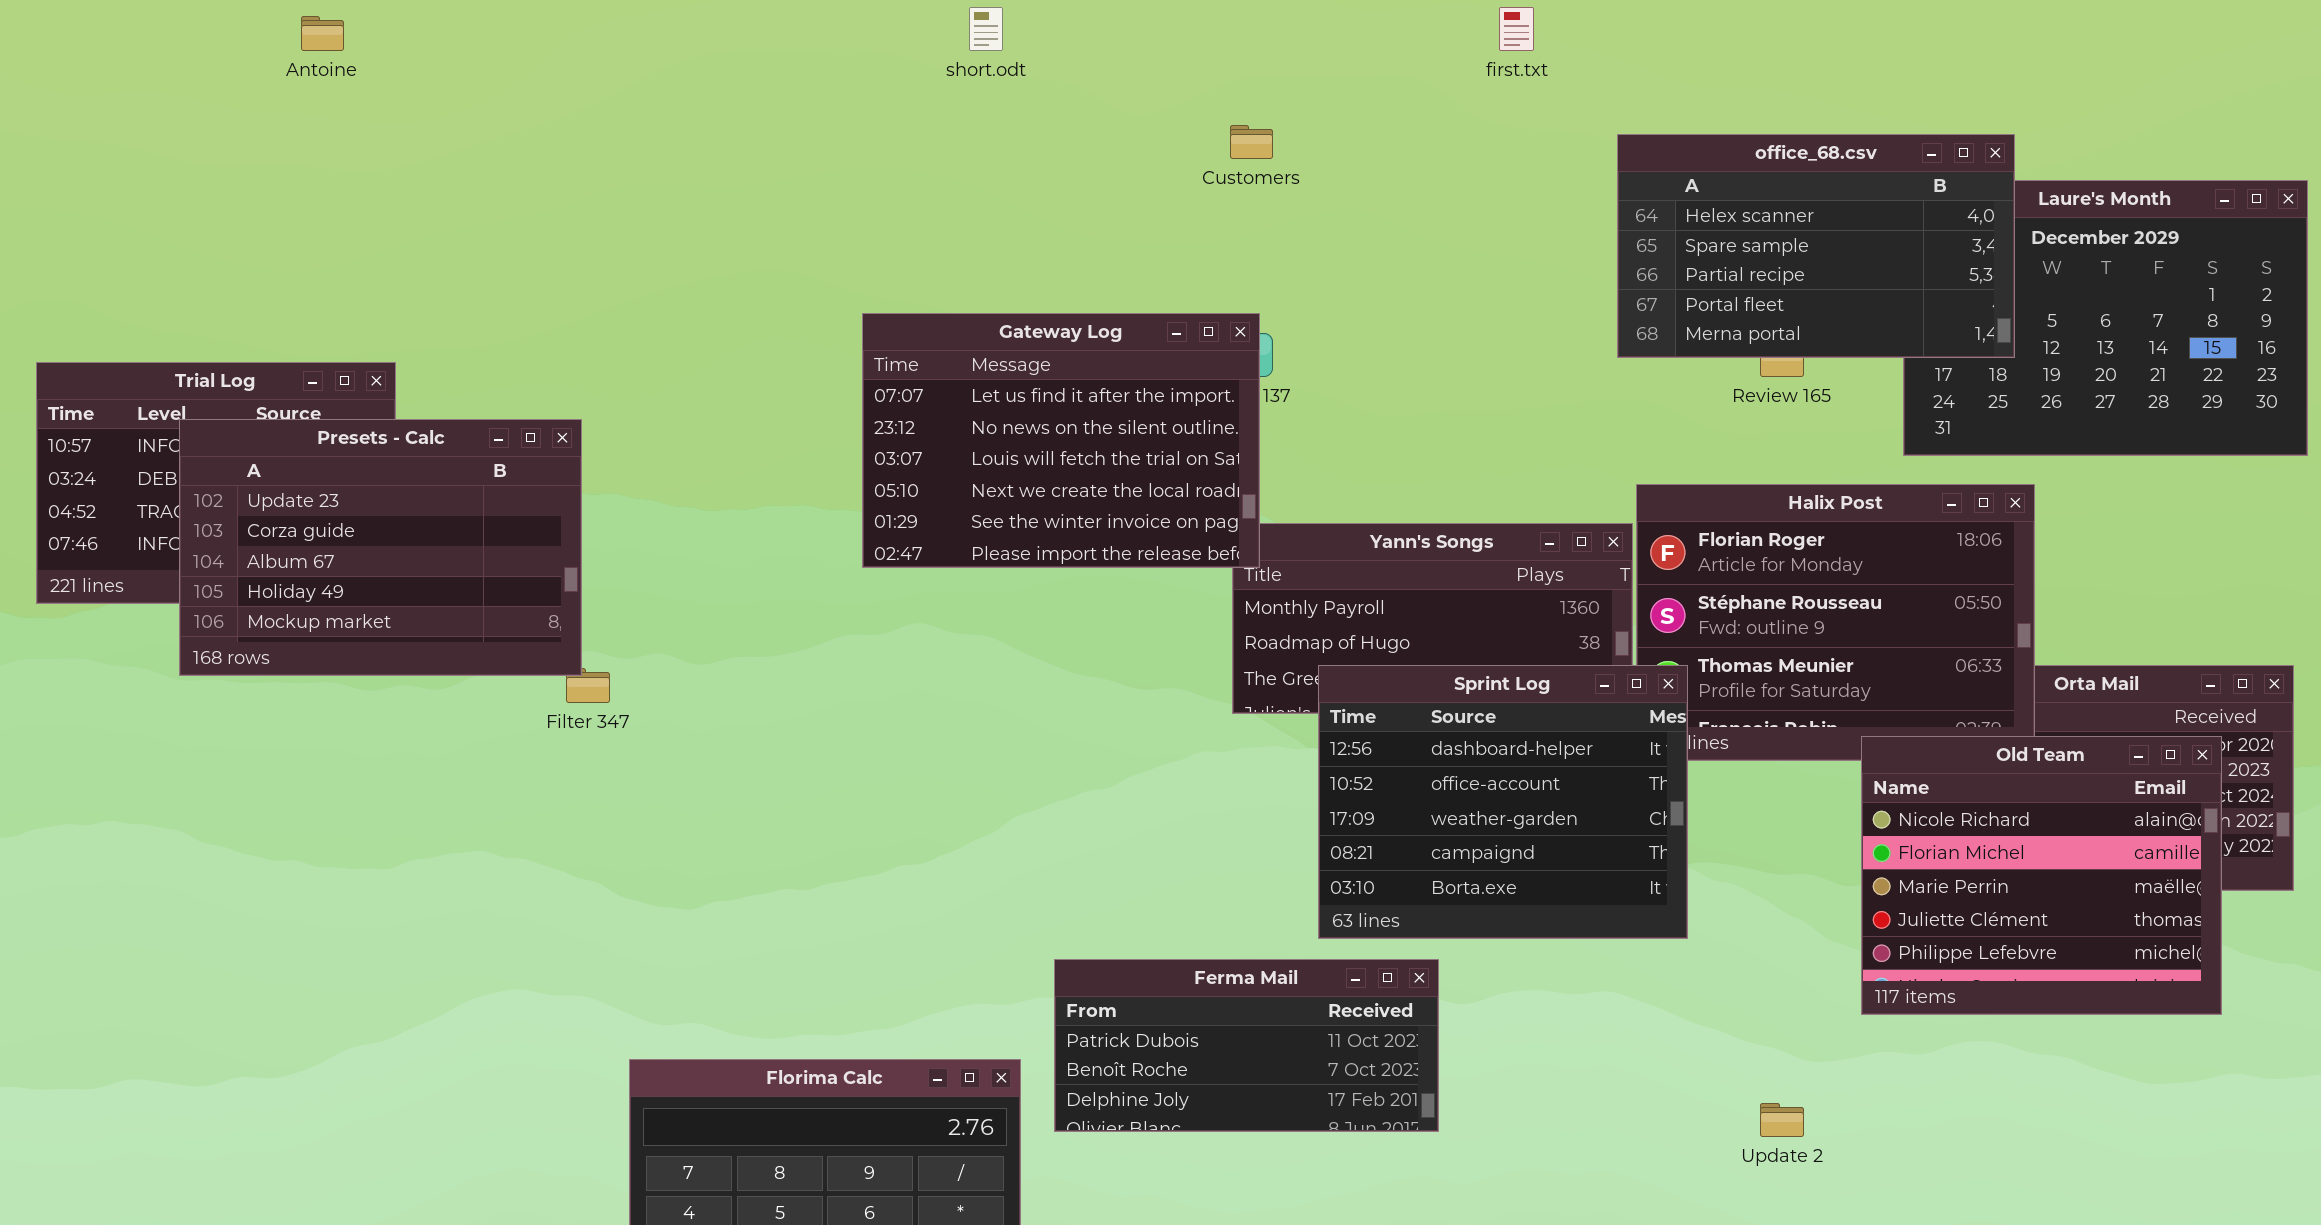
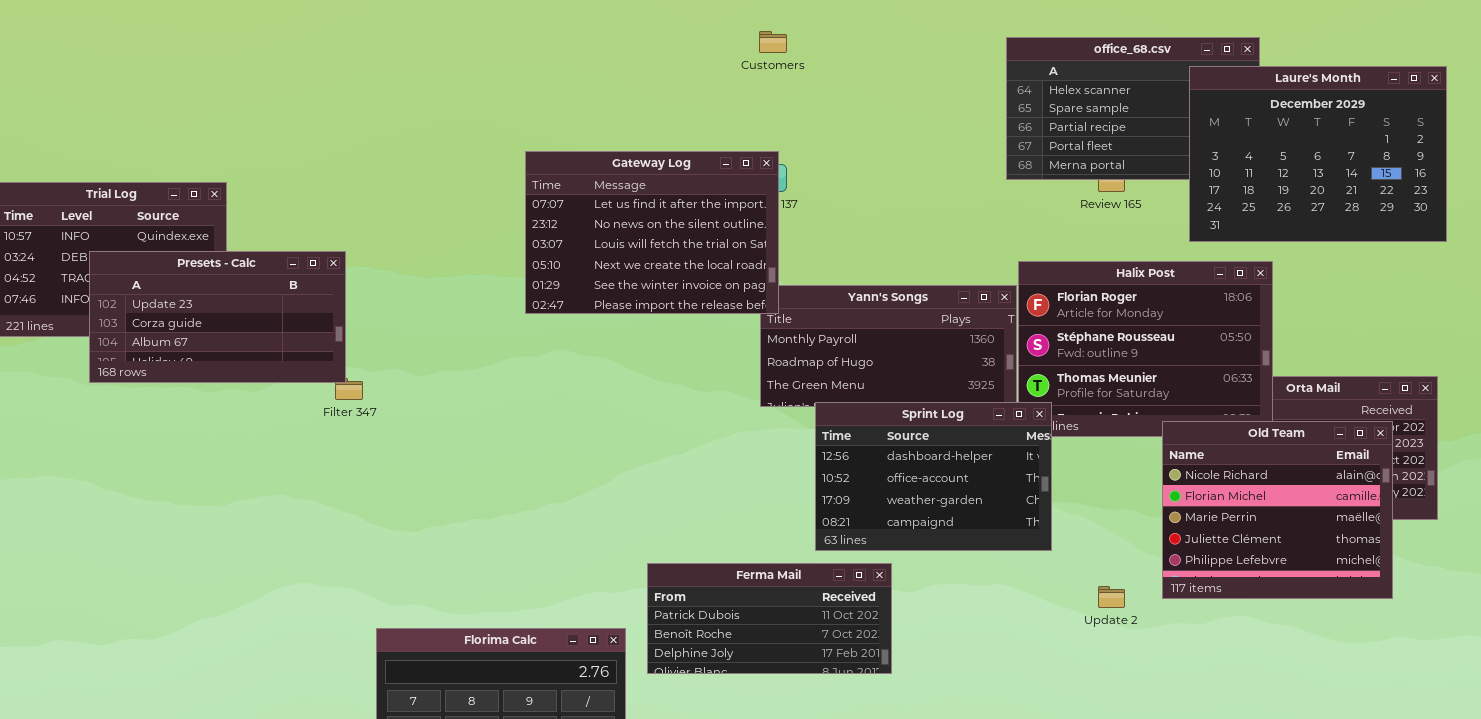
Laure's Month: [1903,180,2308,456] -> [1189,66,1447,242], raised
Presets - Calc: [179,419,582,676] -> [89,251,346,383], resized
Sprint Log: [1318,665,1688,939] -> [815,402,1052,551], resized
Update 2: [1760,1103,1804,1137] -> [1098,586,1125,608], moved

